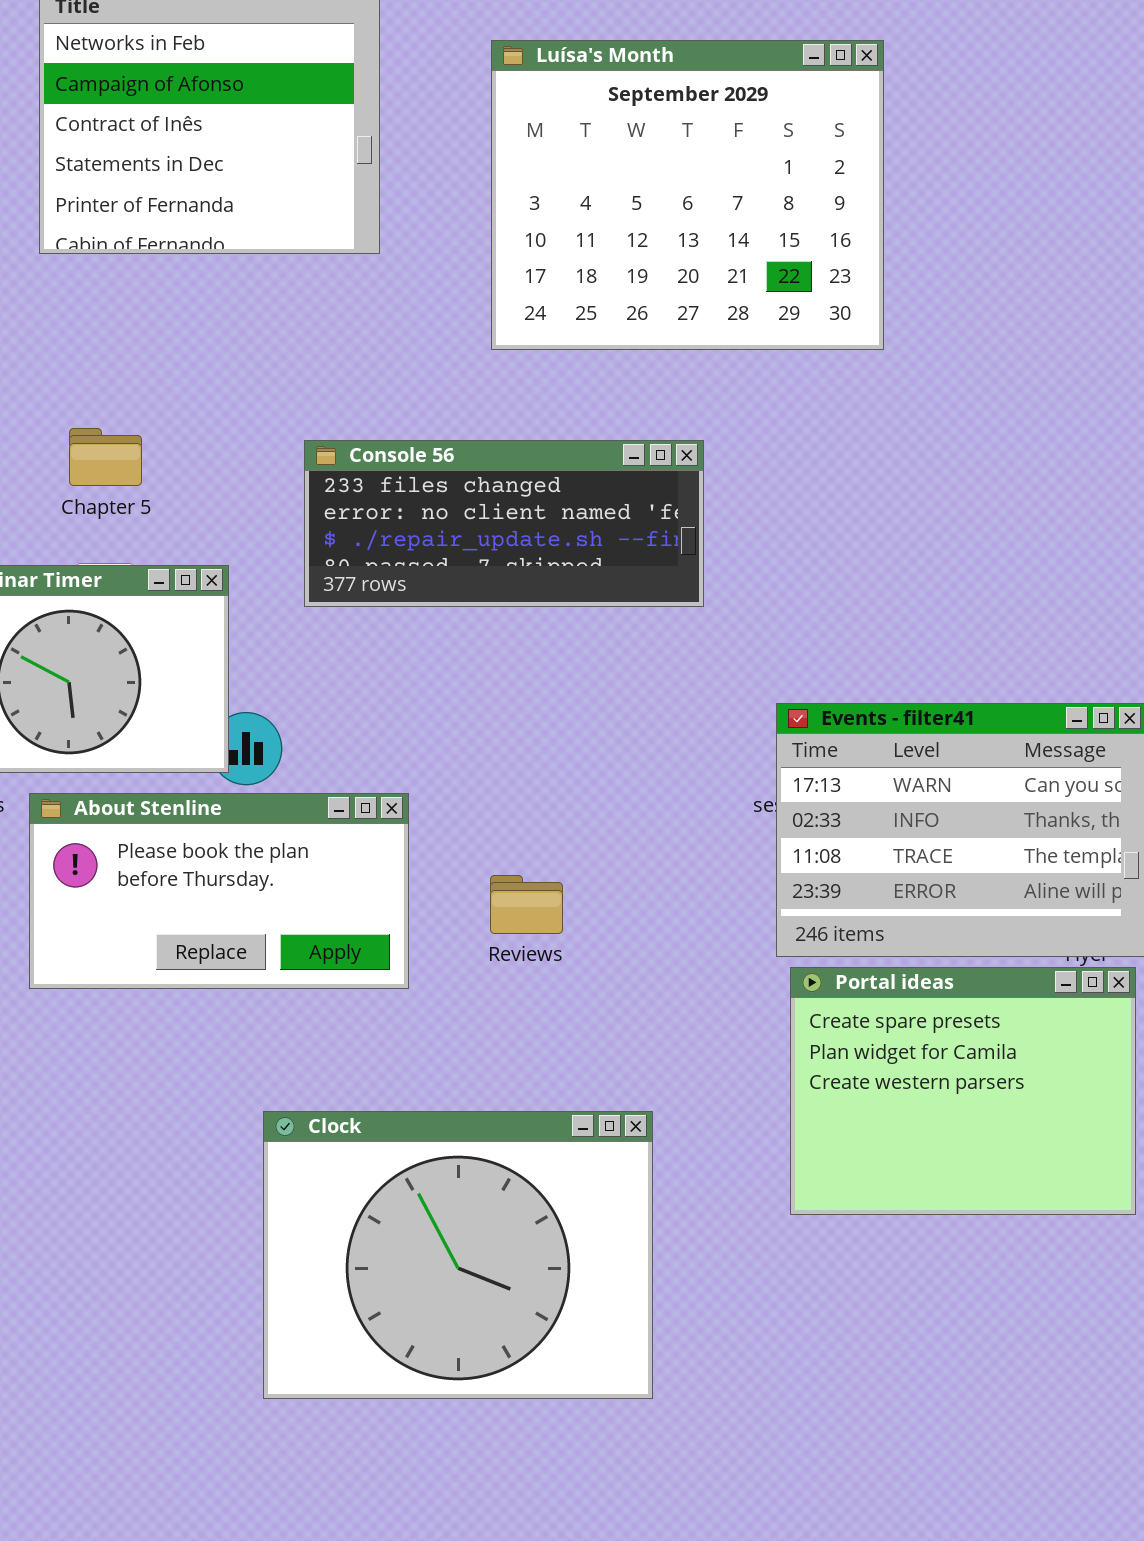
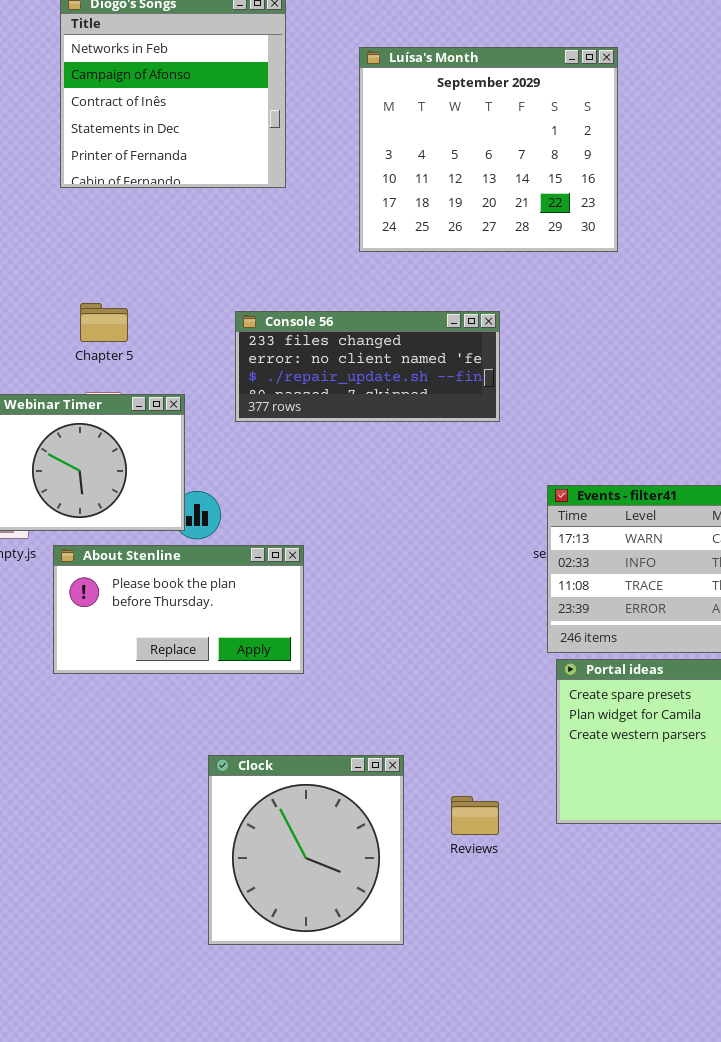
Reviews: [490,875,563,934] -> [451,796,499,835], moved
Clock: [263,1111,653,1399] -> [208,755,404,945], resized

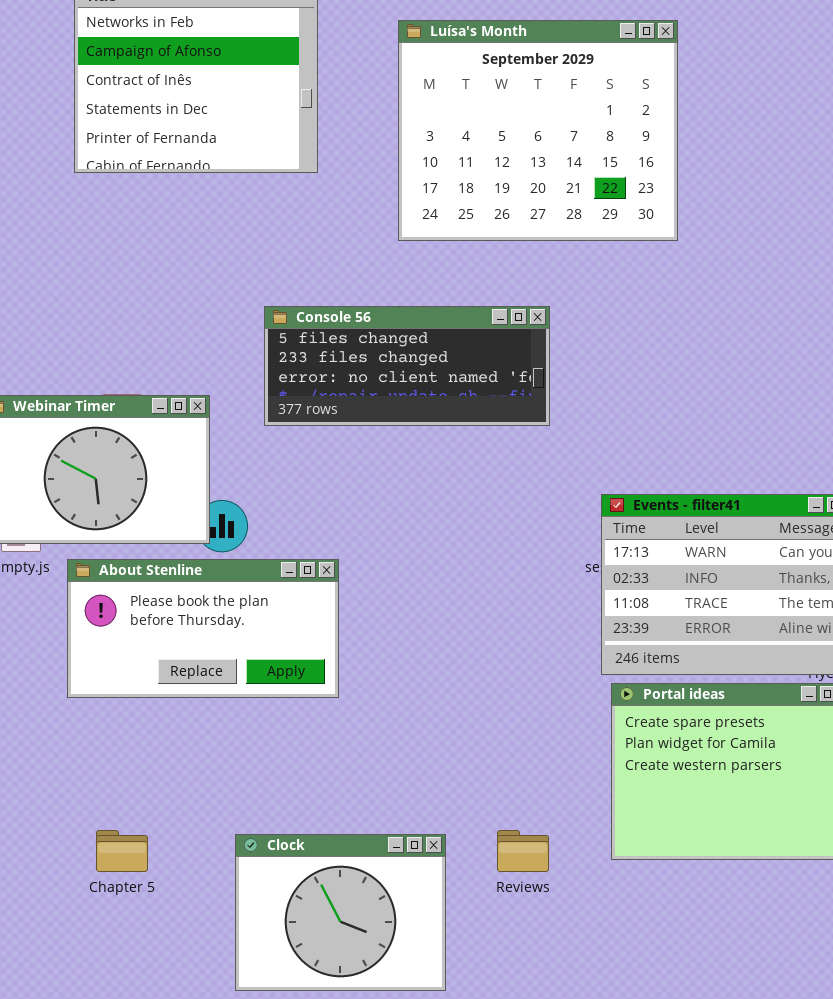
Chapter 5: [80,303,128,342] -> [96,830,148,872], moved
Console 56: [235,311,500,422] -> [264,306,550,426], scrolled up 1 row
Clock: [208,755,404,945] -> [235,834,446,991], resized

